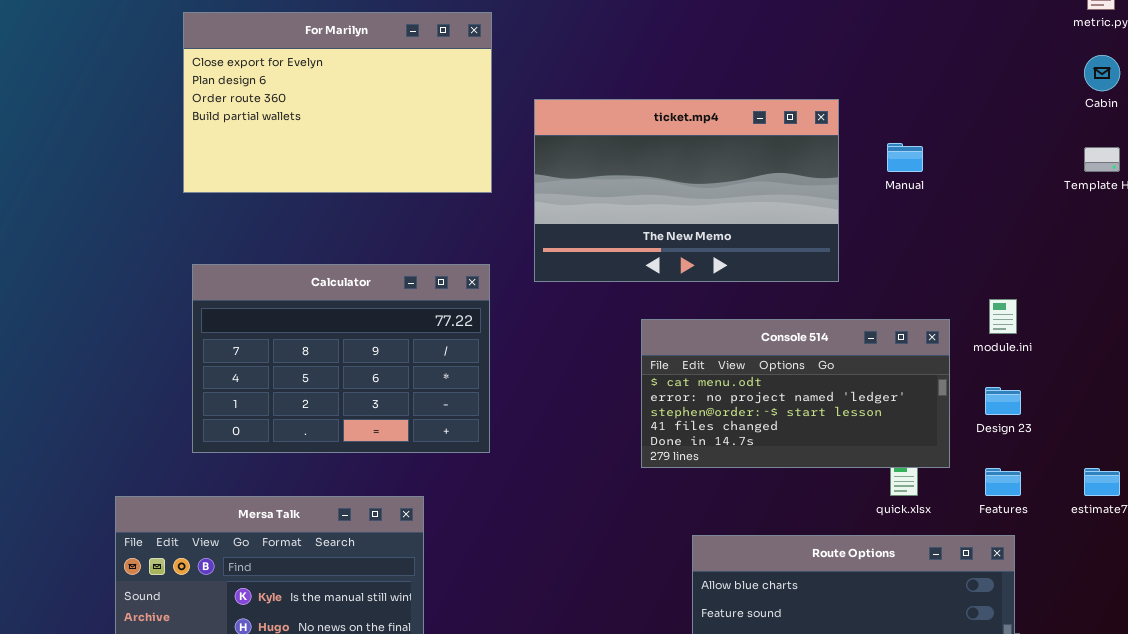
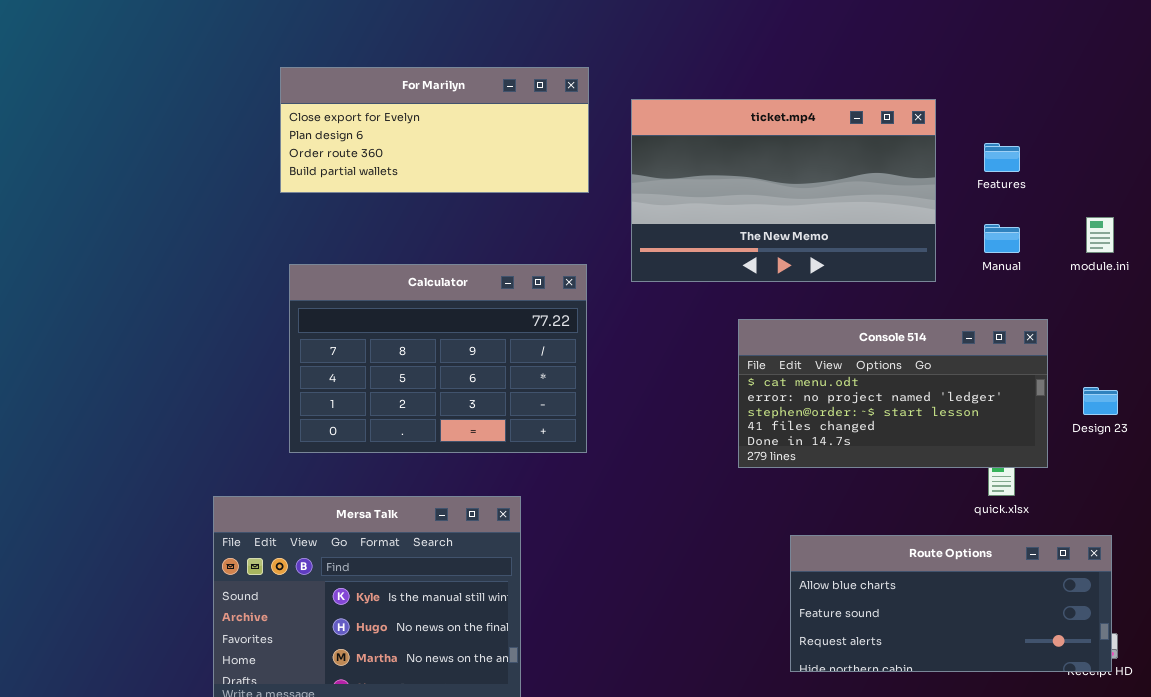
For Marilyn: [183,12,492,193] -> [280,67,589,193], resized
Manual: [887,143,923,172] -> [984,224,1020,253], moved
module.ini: [989,299,1017,334] -> [1086,217,1114,253], moved
Features: [985,468,1021,496] -> [984,143,1020,172], moved

